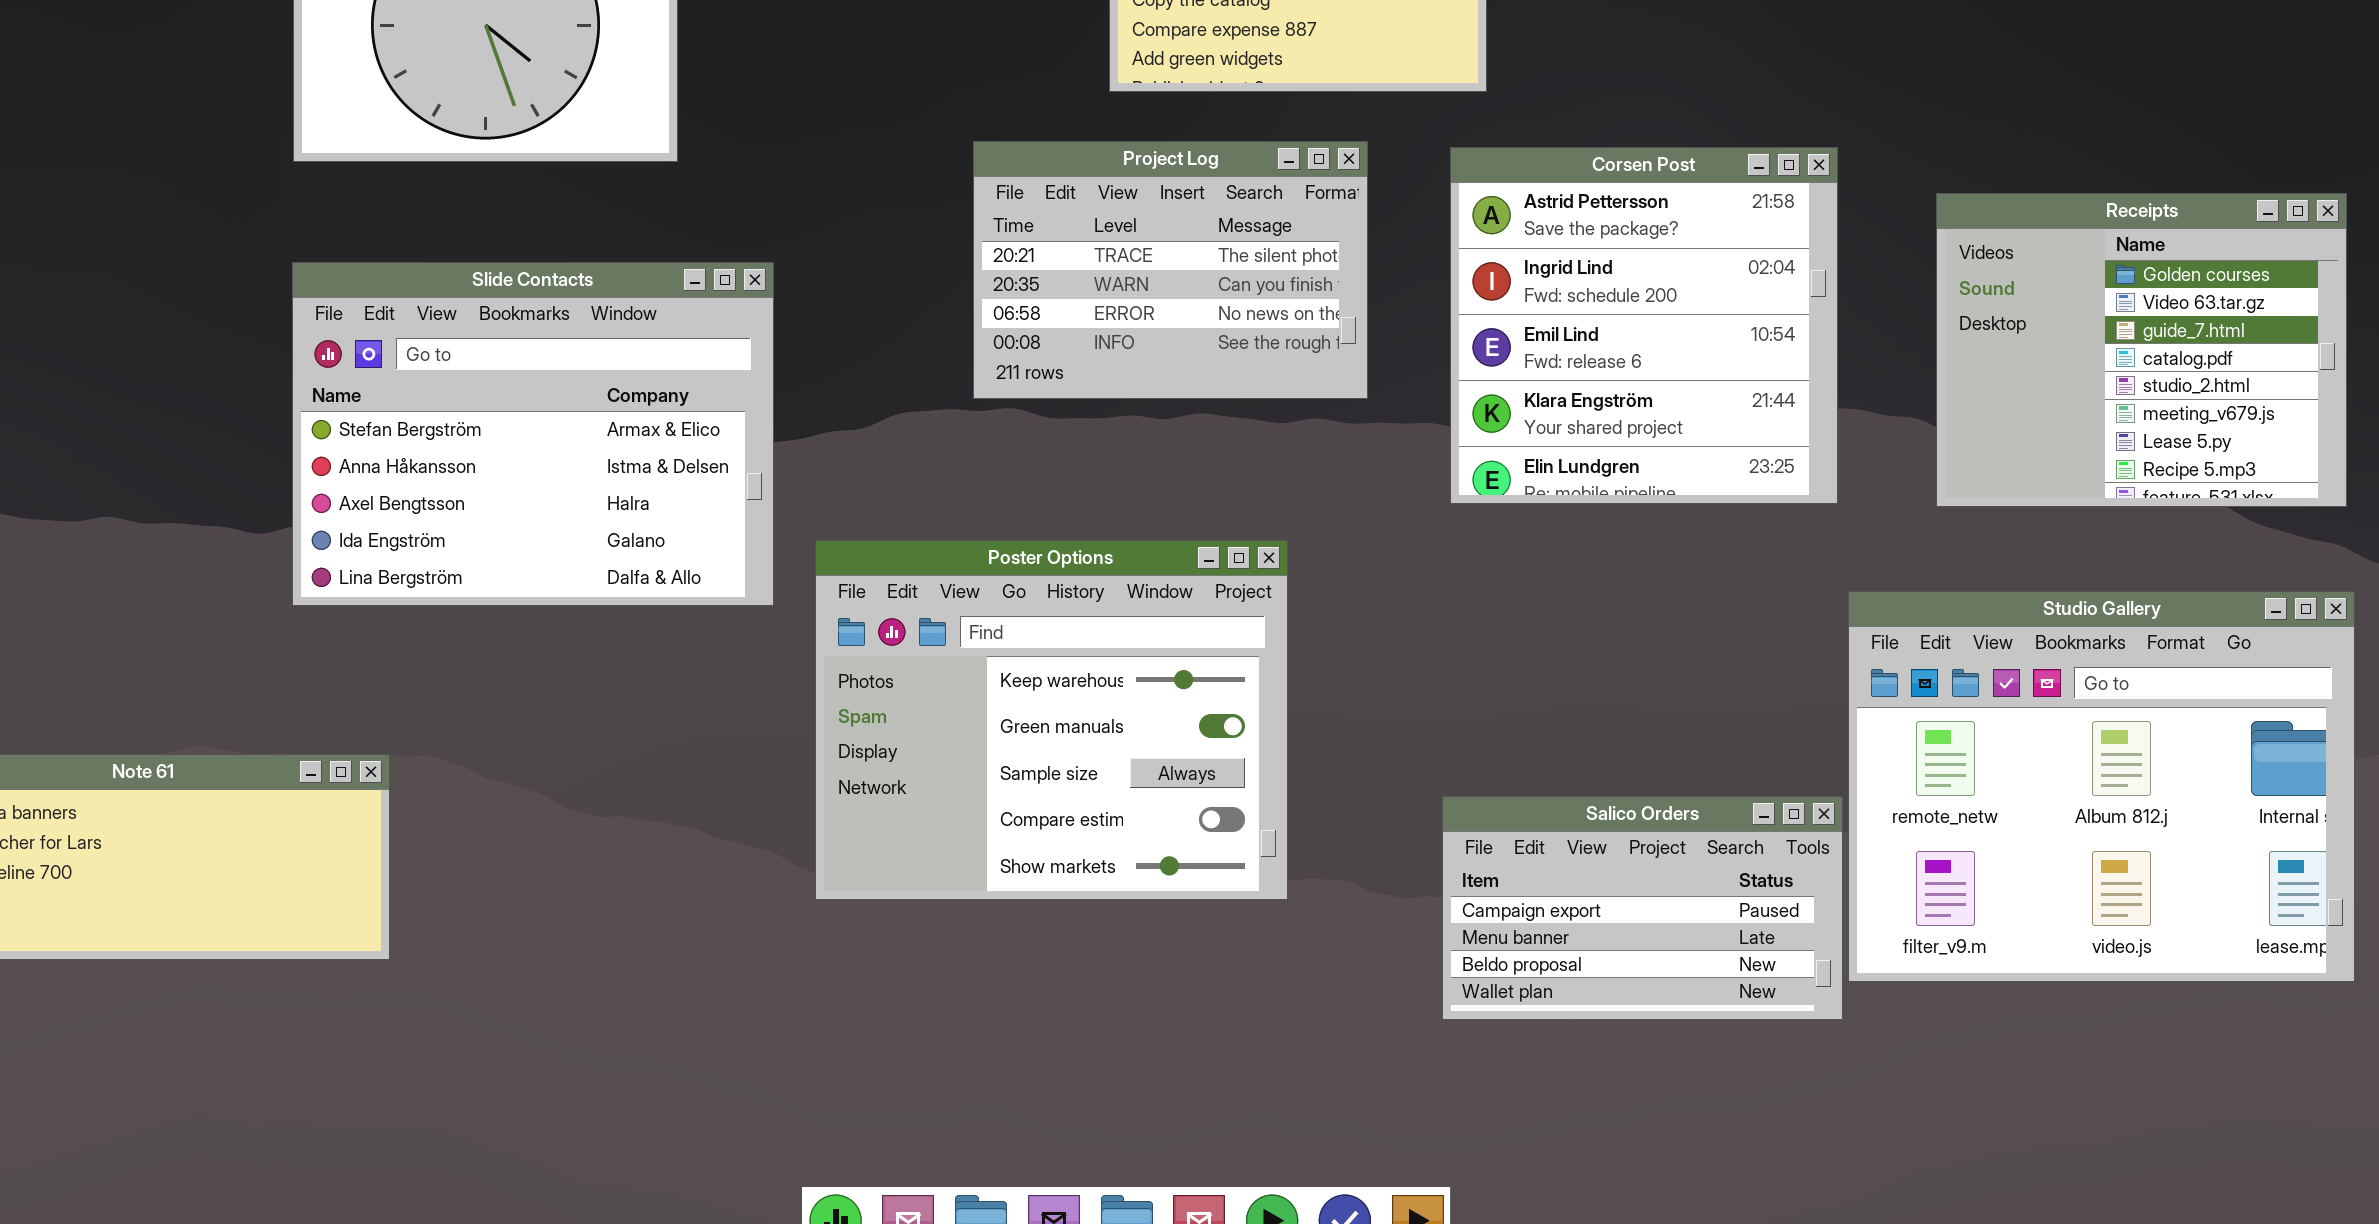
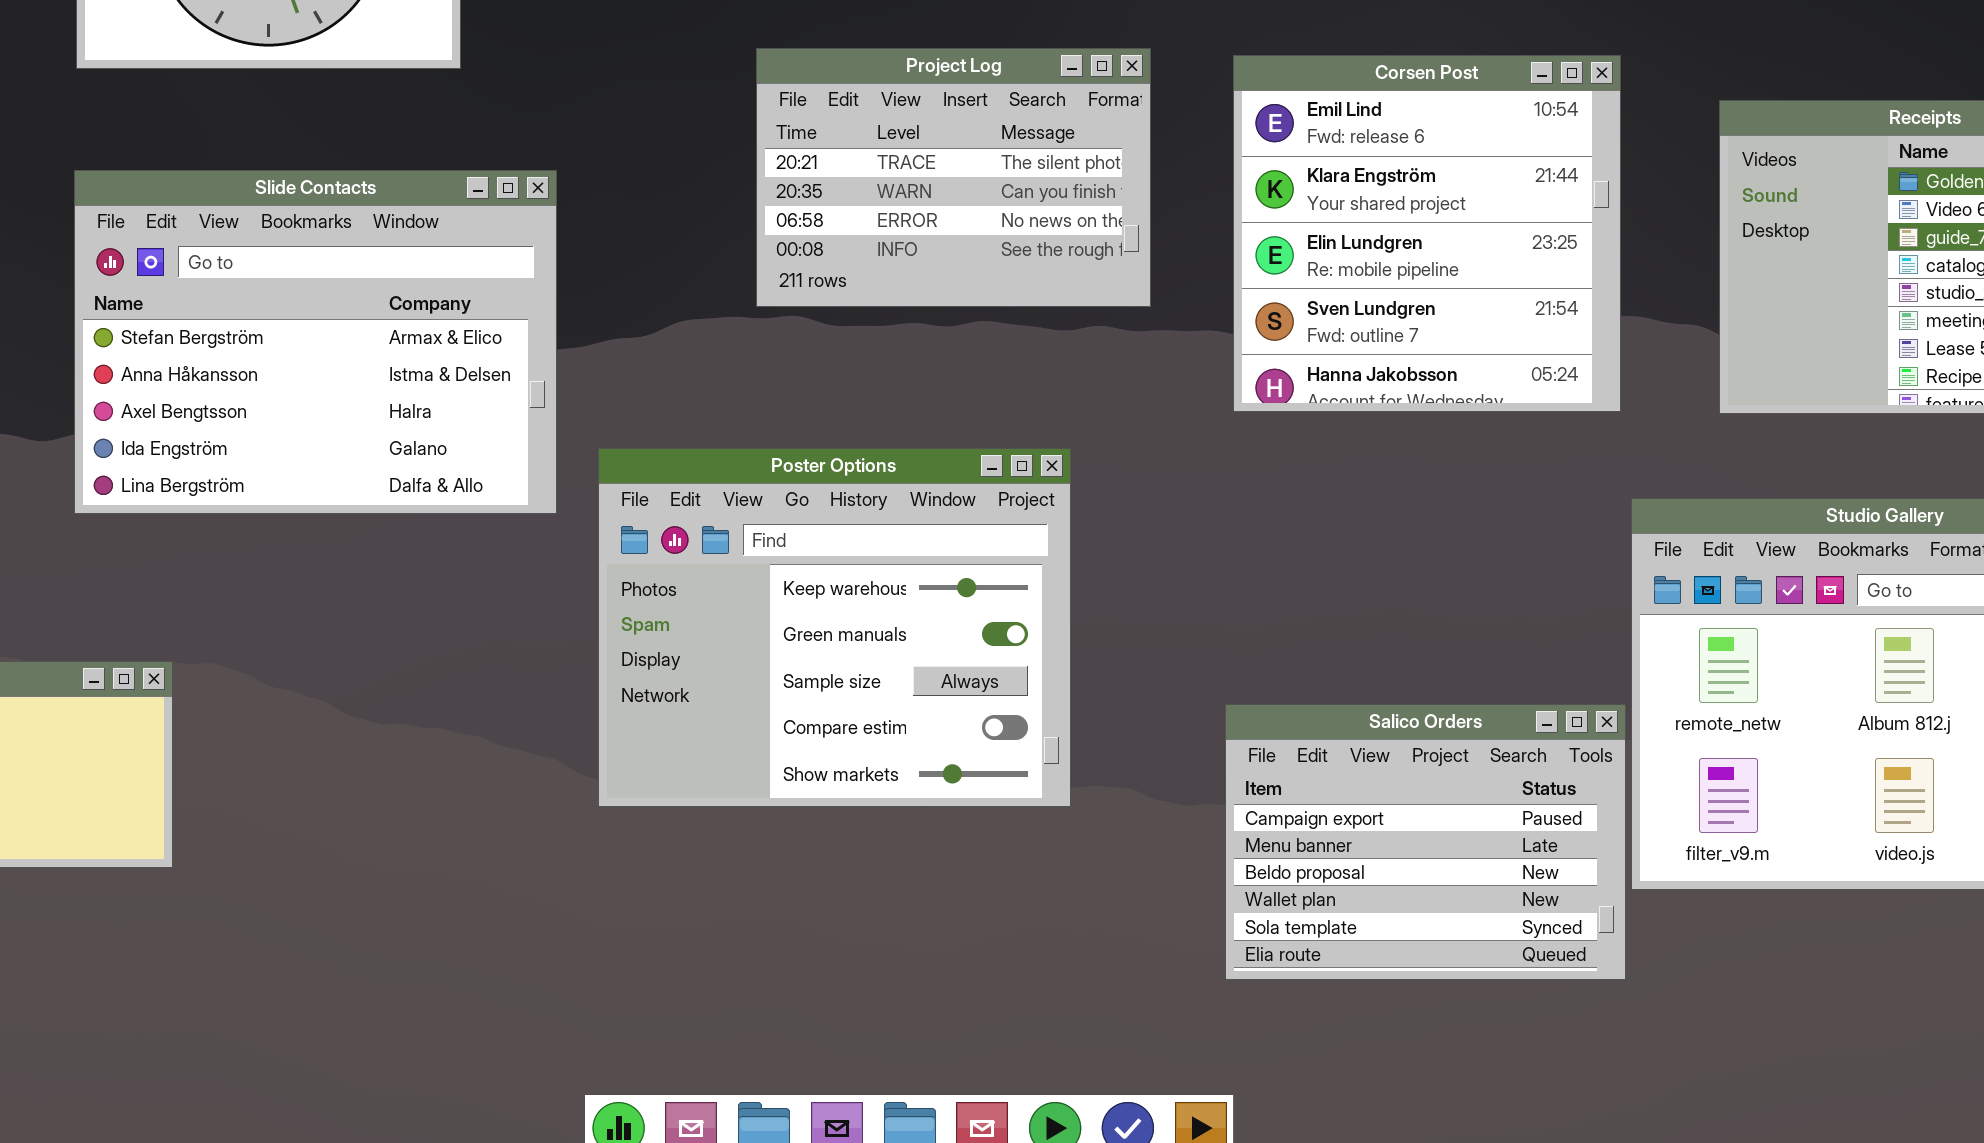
Corsen Post: [1450,147,1838,504] -> [1233,55,1621,412], scrolled down 2 rows
Salico Orders: [1442,796,1843,1020] -> [1225,704,1626,980], resized

